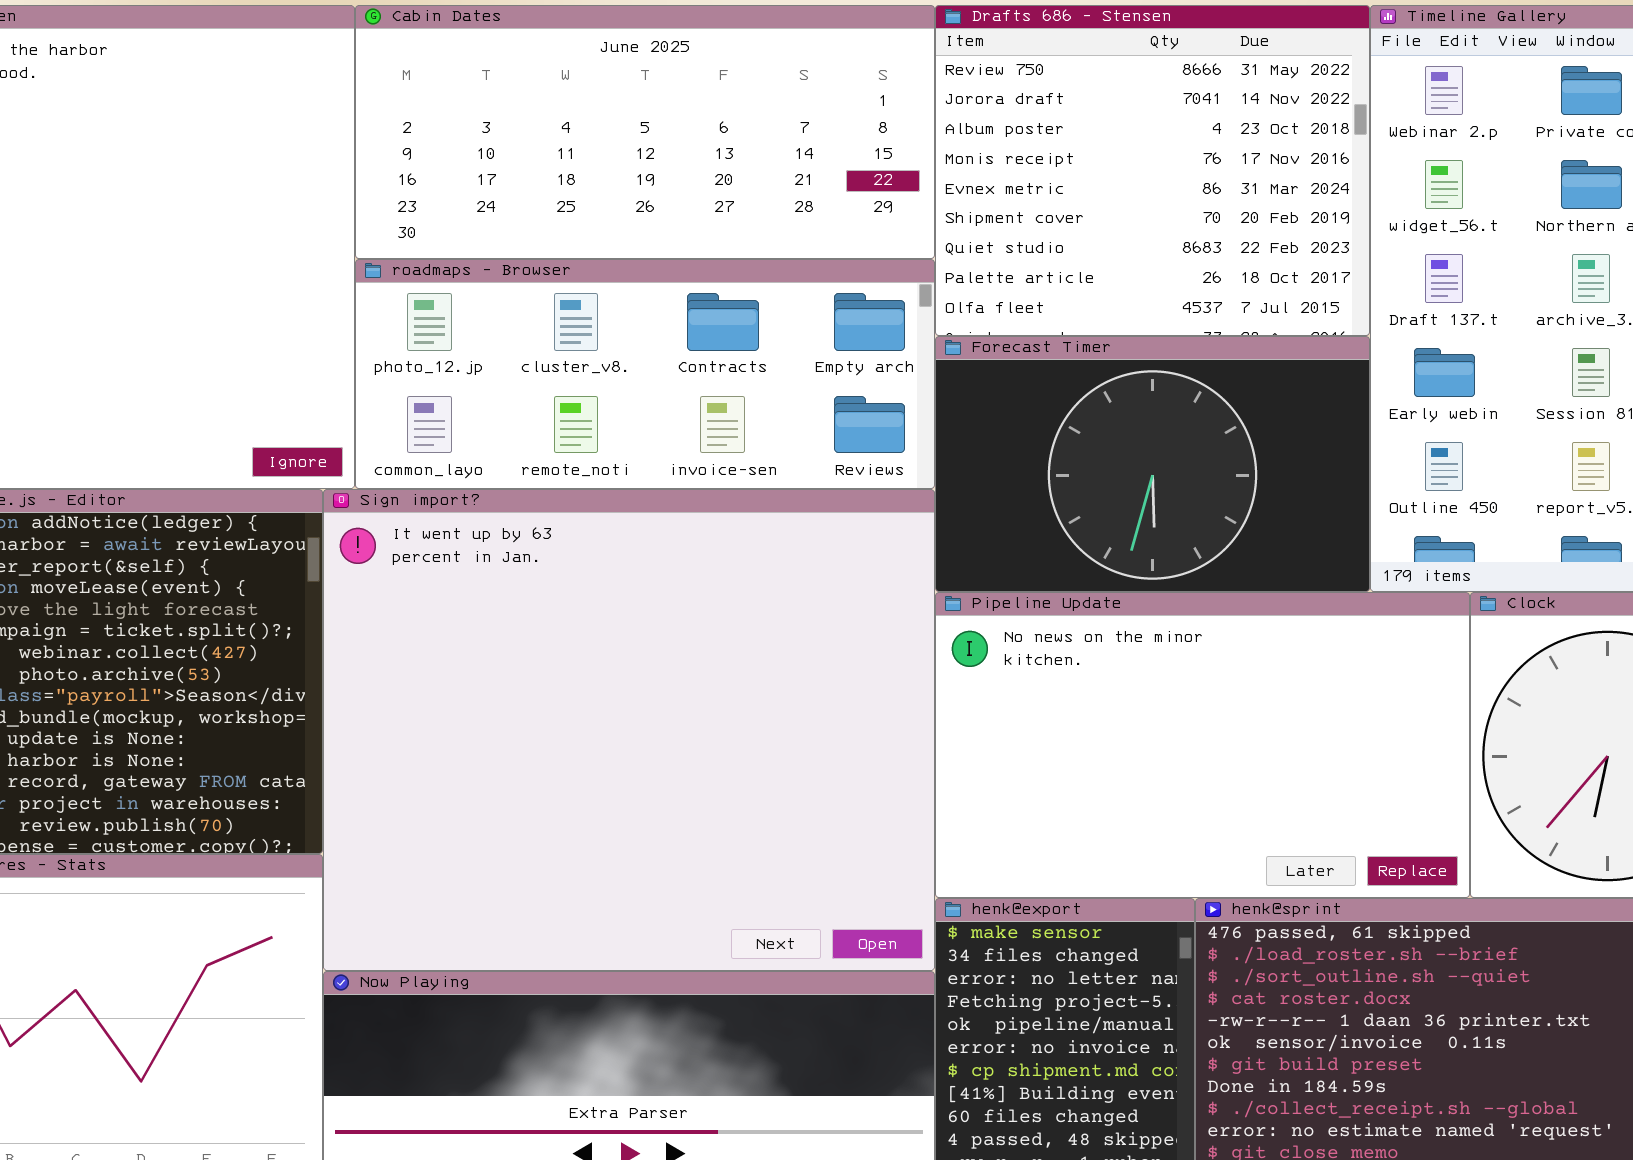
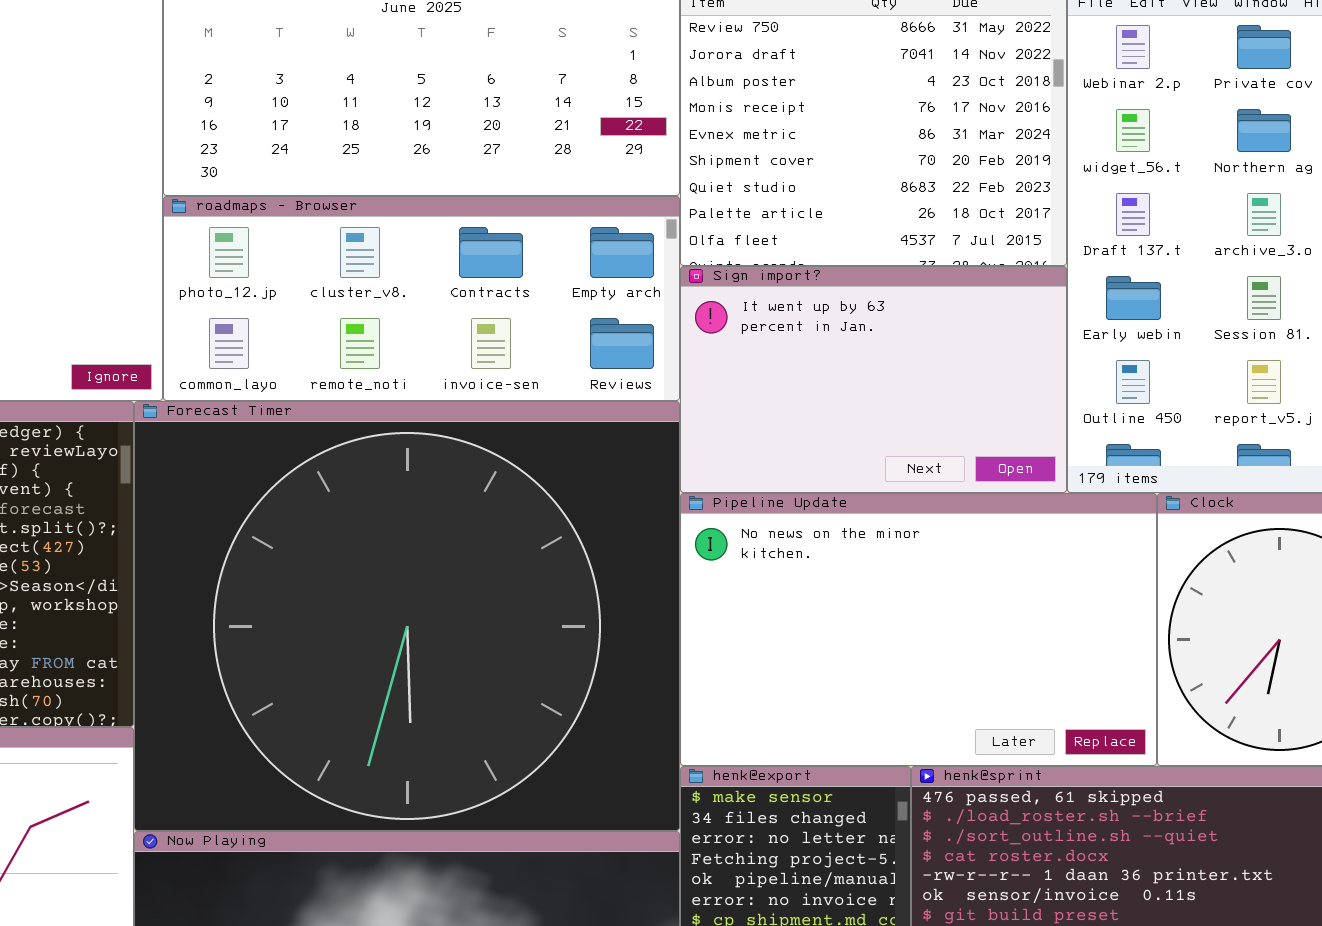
Forecast Timer: [935,336,1370,592] -> [134,401,680,831], moved, resized
Sign import?: [323,489,935,971] -> [680,266,1067,493], moved, resized

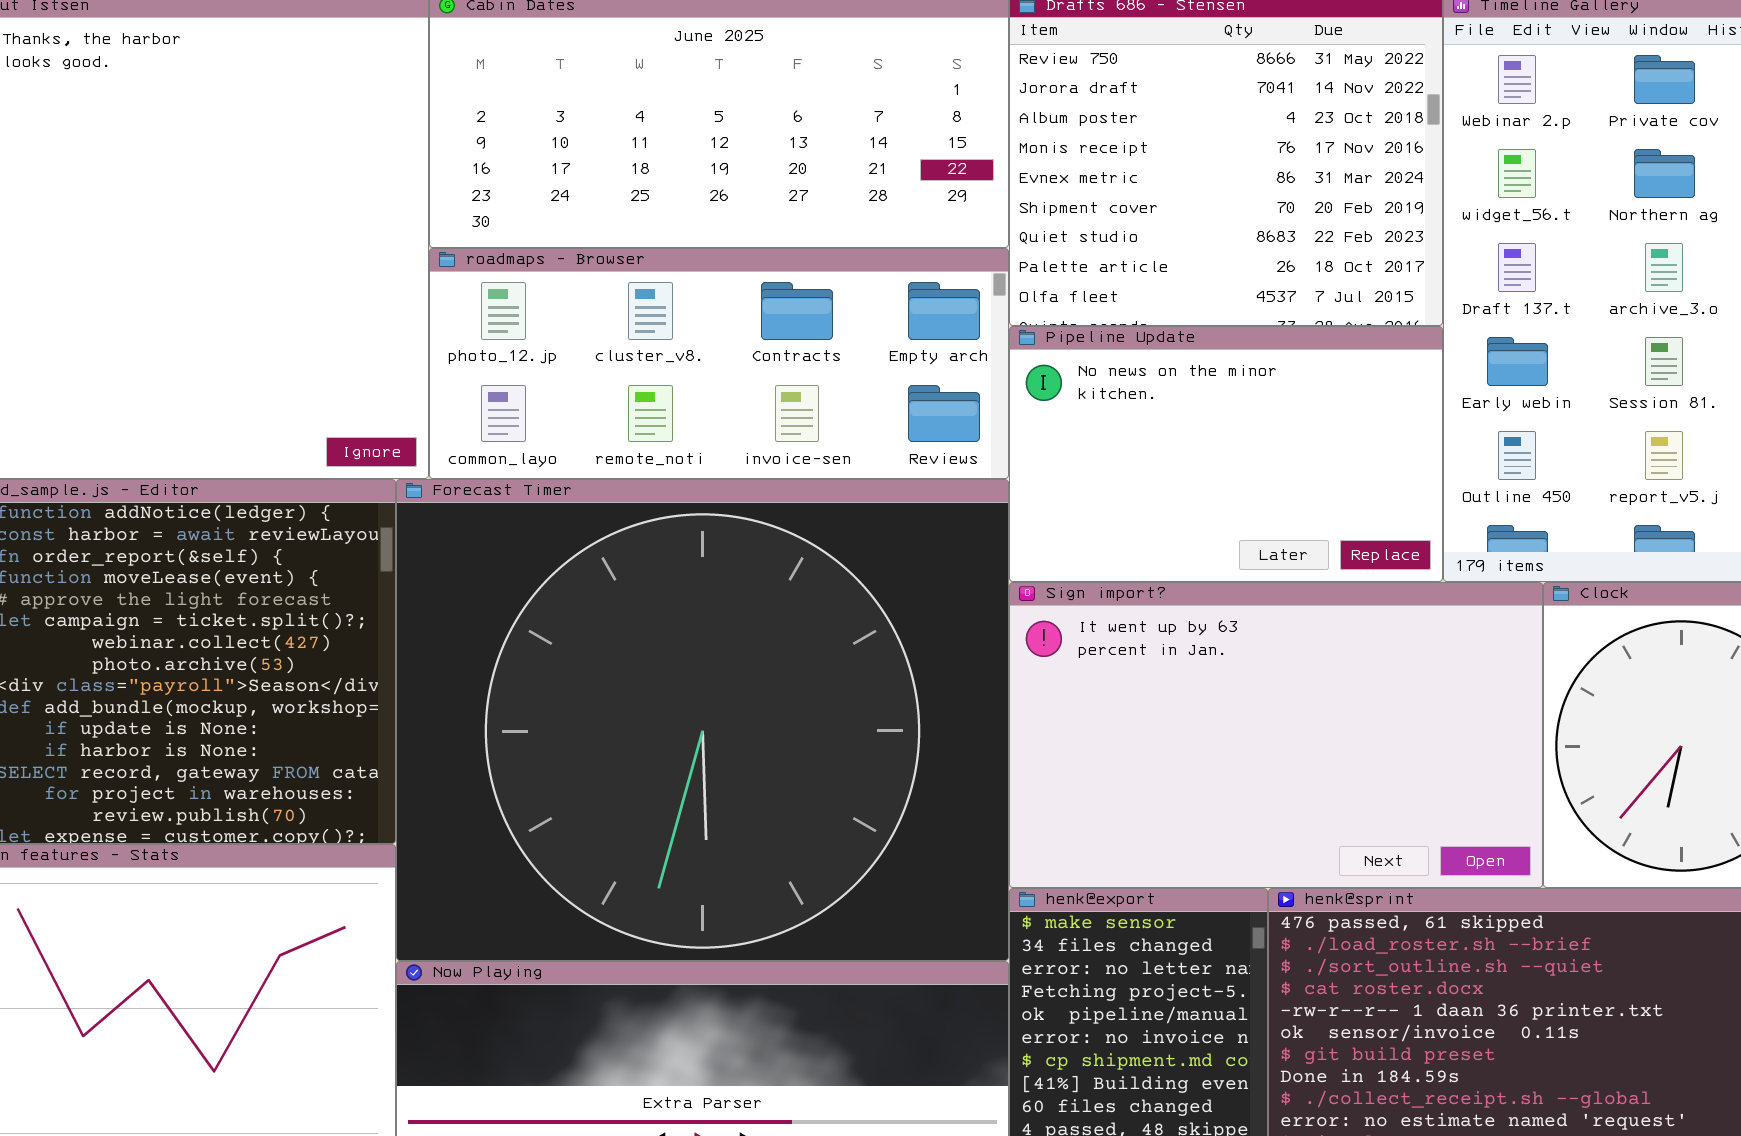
Sign import?: [680,266,1067,493] -> [1009,582,1543,888], moved, resized
Pipeline Update: [680,493,1157,766] -> [1009,326,1443,582], moved, resized

